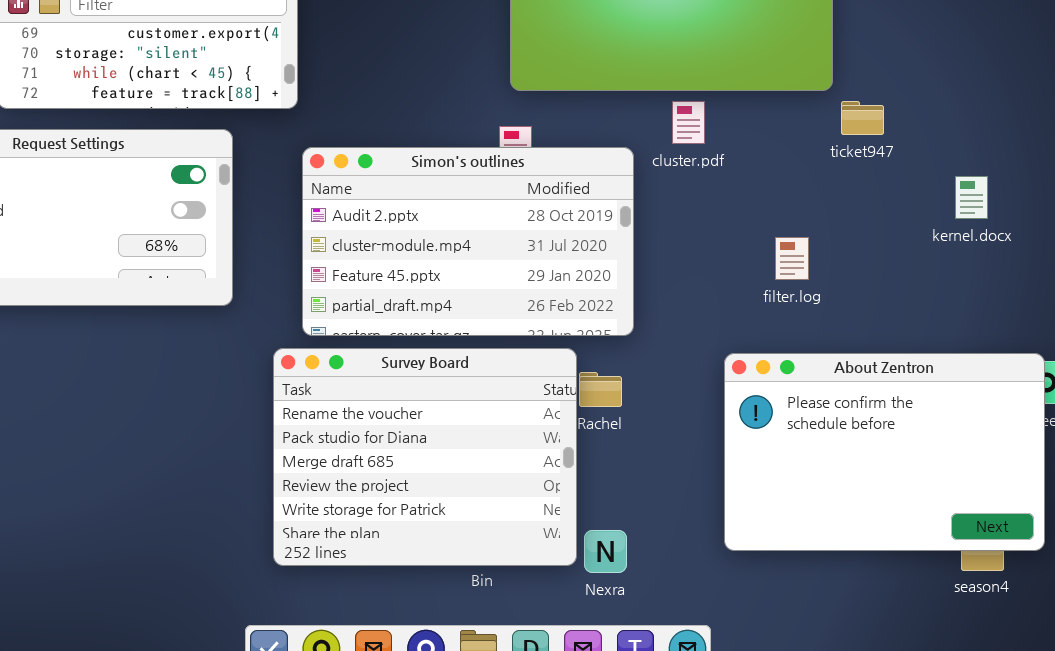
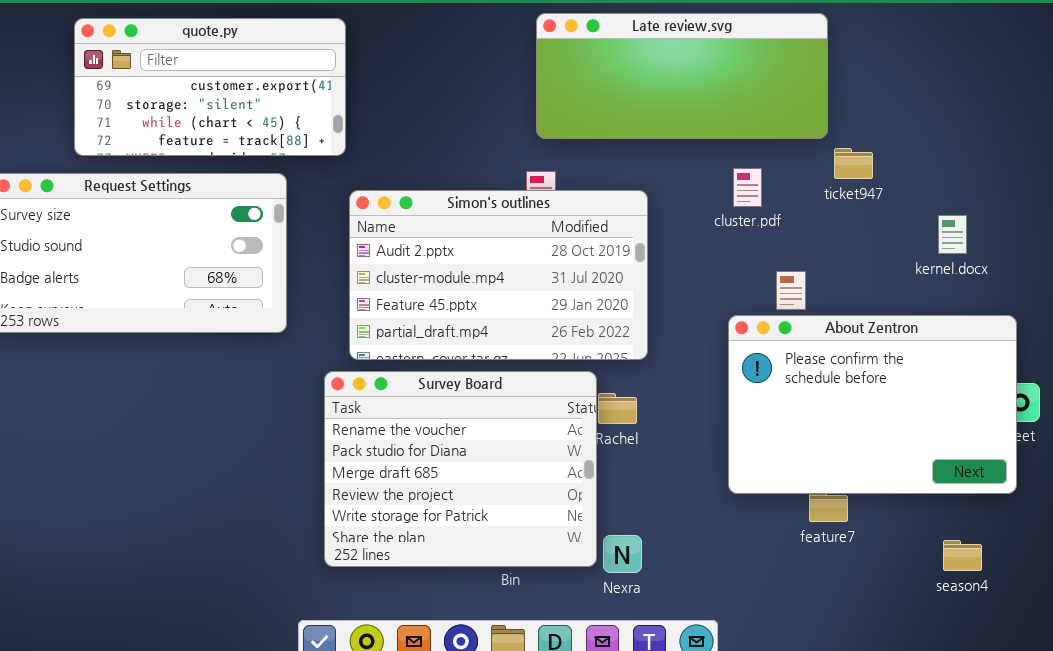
cluster.pdf: [672,101,705,144] -> [733,168,762,207], moved
About Zentron: [724,353,1045,551] -> [728,315,1017,494], moved

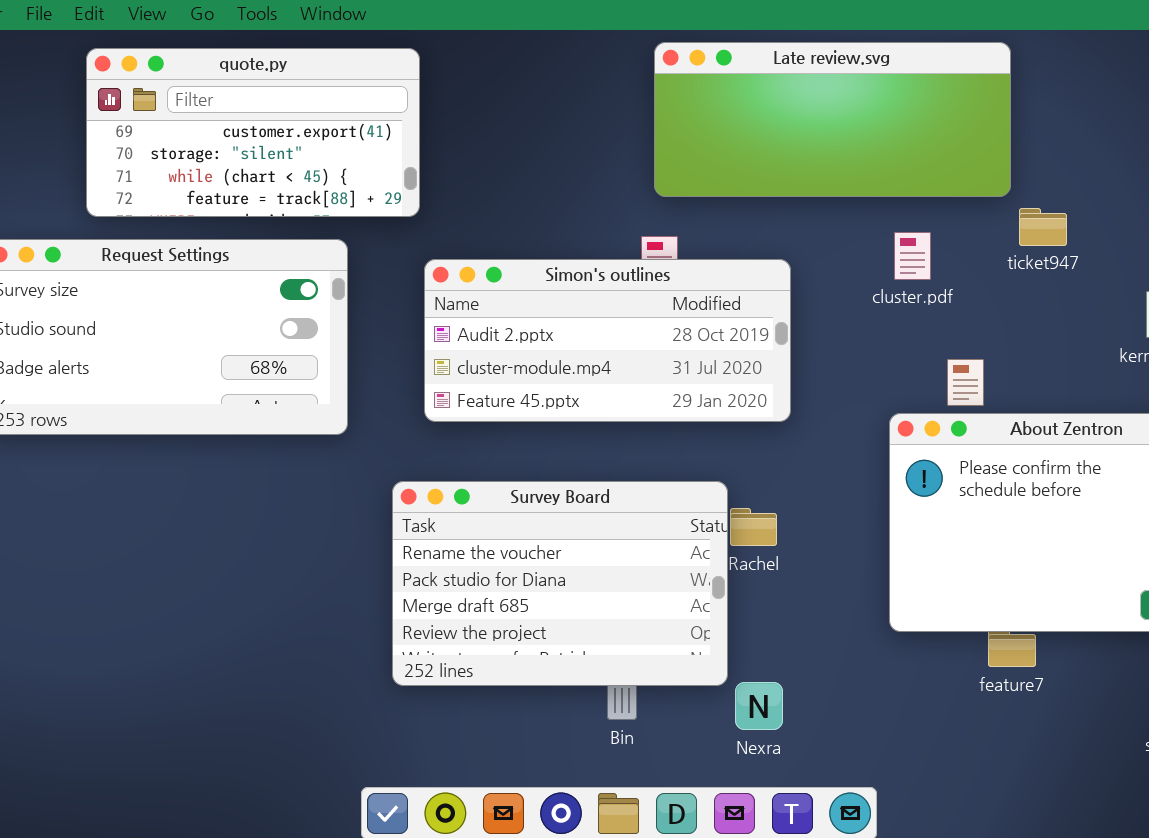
Simon's outlines: [349,190,648,360] -> [424,259,791,422], resized
Survey Board: [324,371,597,567] -> [392,481,728,686], resized

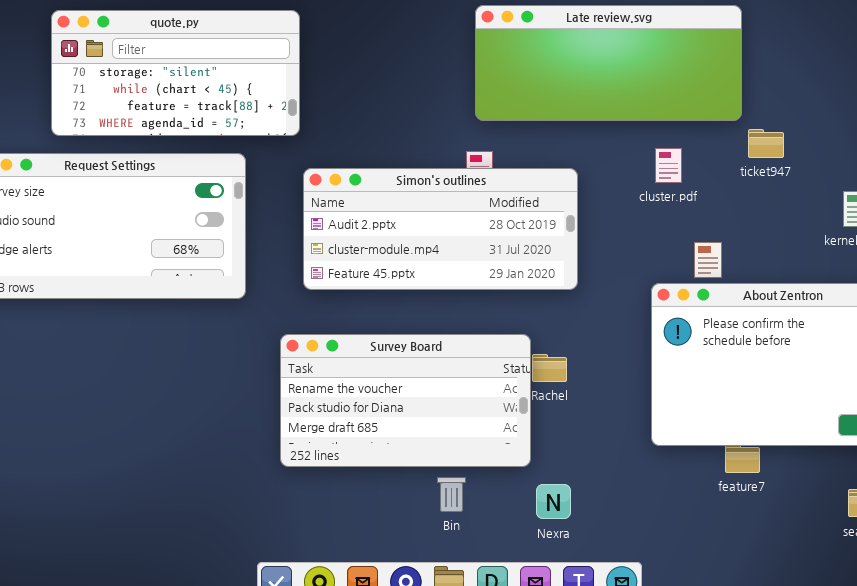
quote.py: [86,48,420,217] -> [51,10,300,136], scrolled down 1 row
Survey Board: [392,481,728,686] -> [280,334,531,467], resized

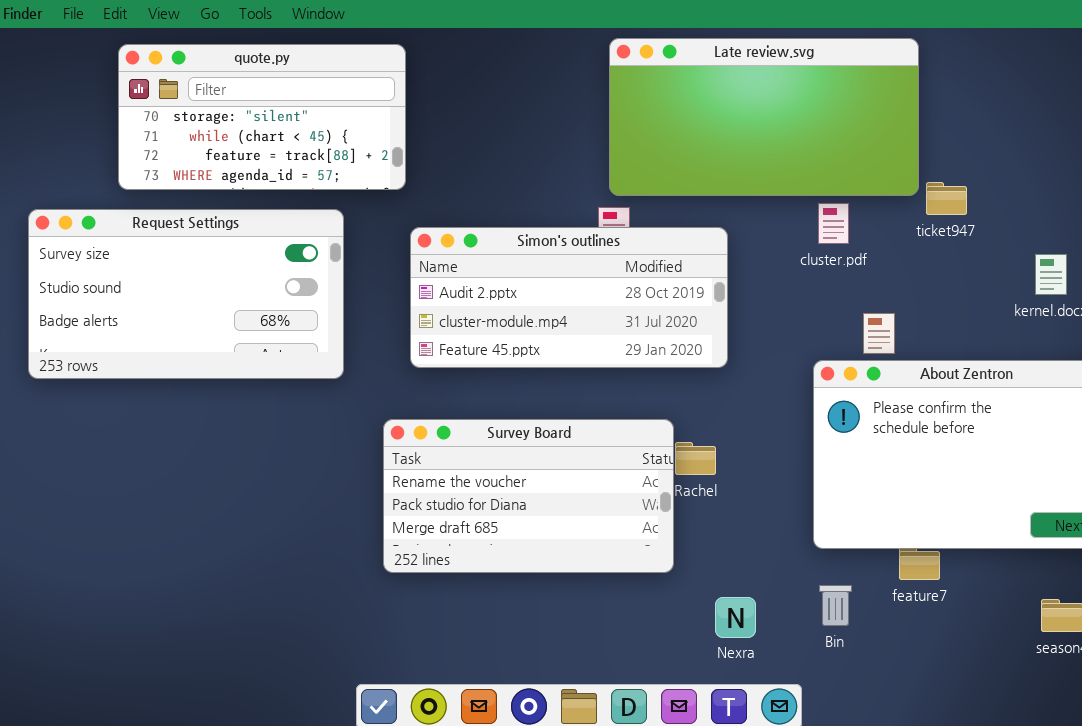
Late review.svg: [475,5,742,121] -> [609,38,919,196], resized
Bin: [437,477,466,512] -> [819,585,852,626], moved
Nexra: [536,484,571,519] -> [715,597,756,638], moved

